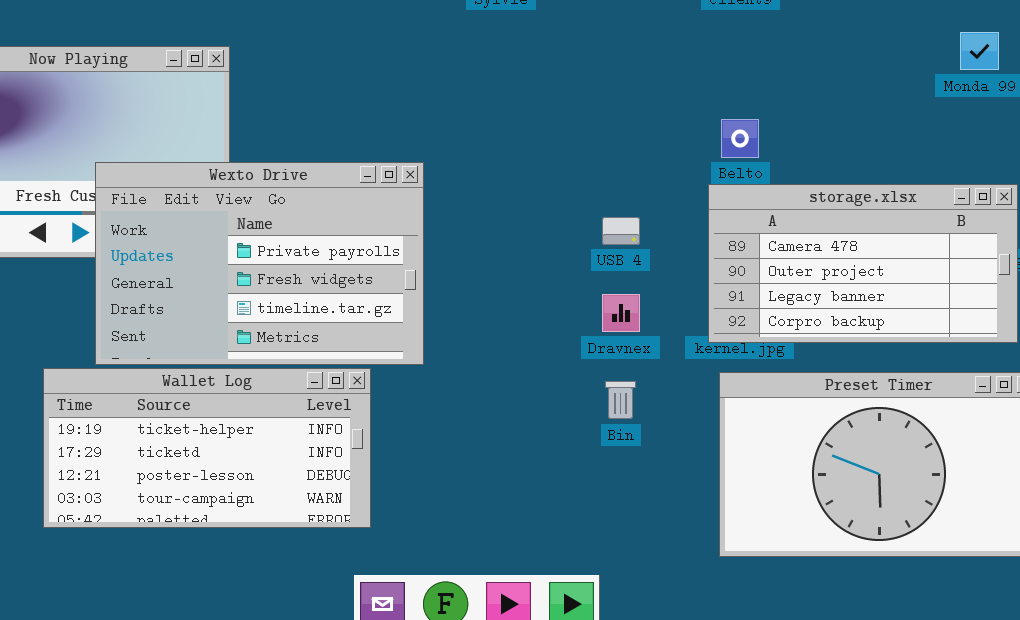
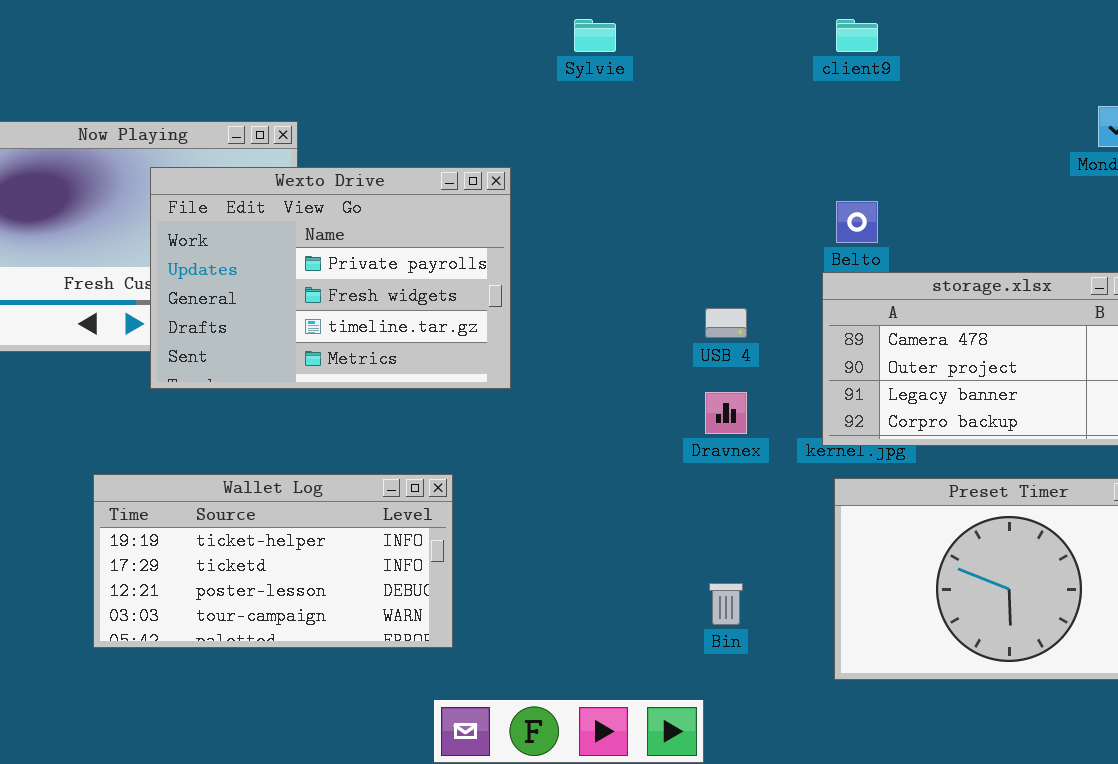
Wexto Drive: [95,162,424,365] -> [150,167,511,389], moved
Bin: [605,381,636,419] -> [709,583,743,625], moved

